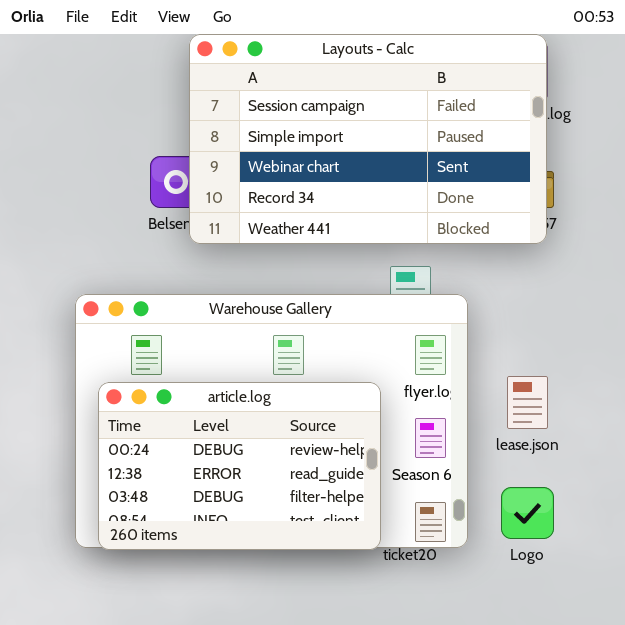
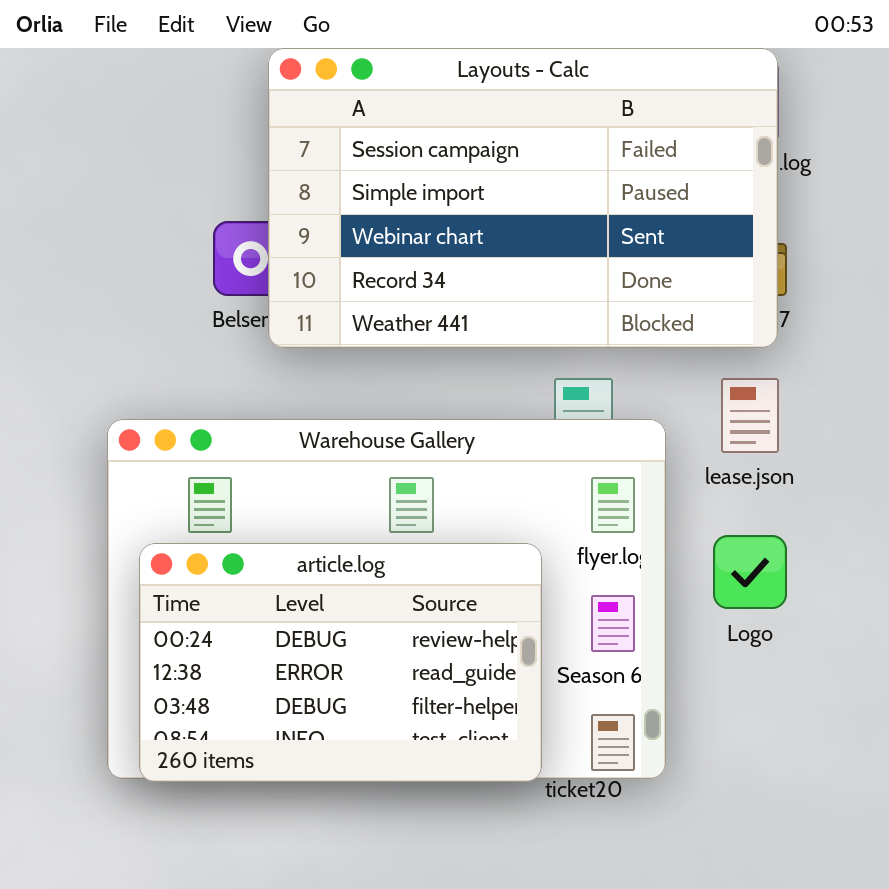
lease.json: [507,376,548,429] -> [721,378,779,453], moved
Logo: [501,487,554,539] -> [713,535,787,609], moved

